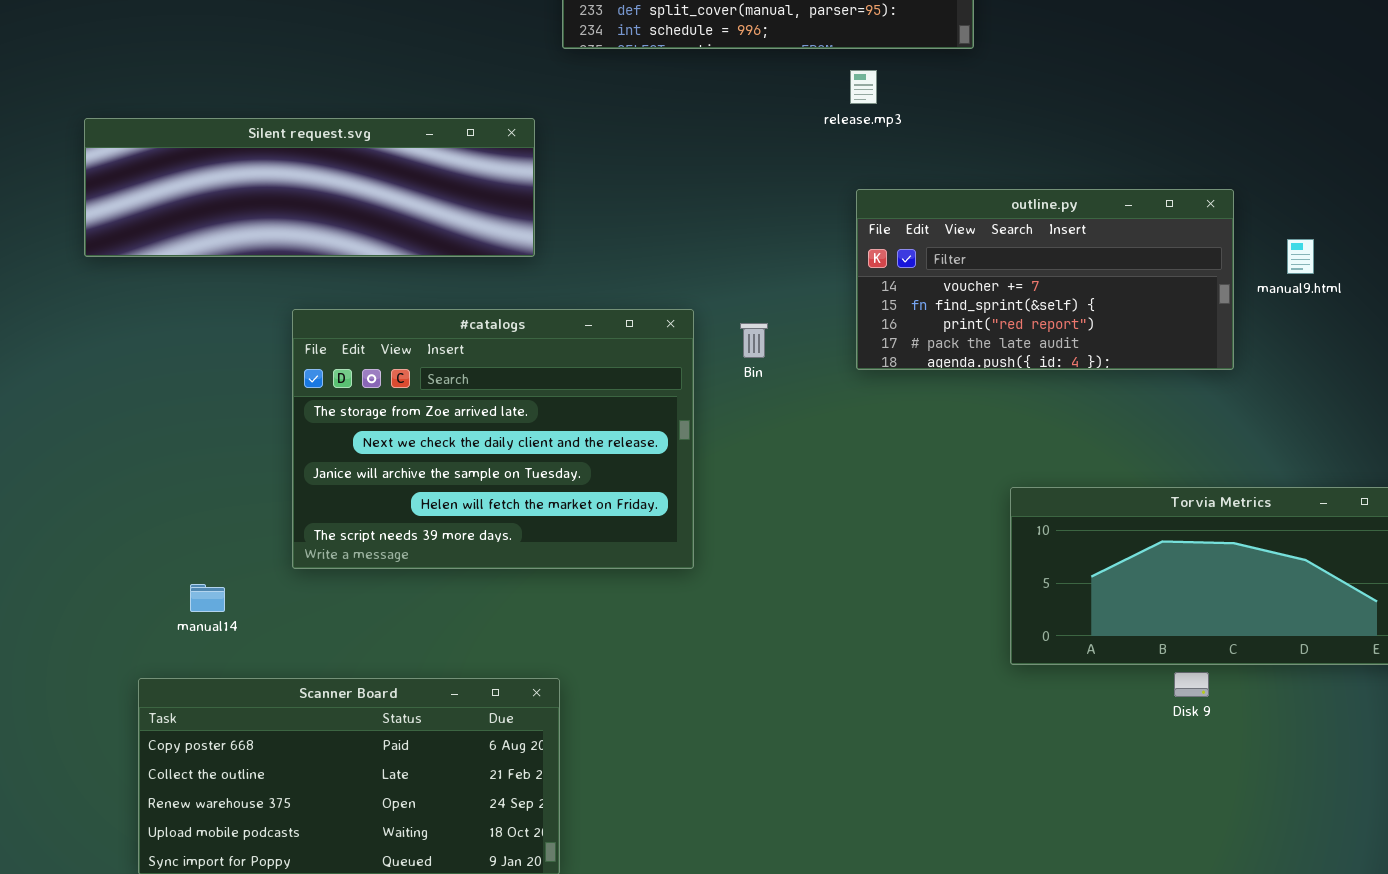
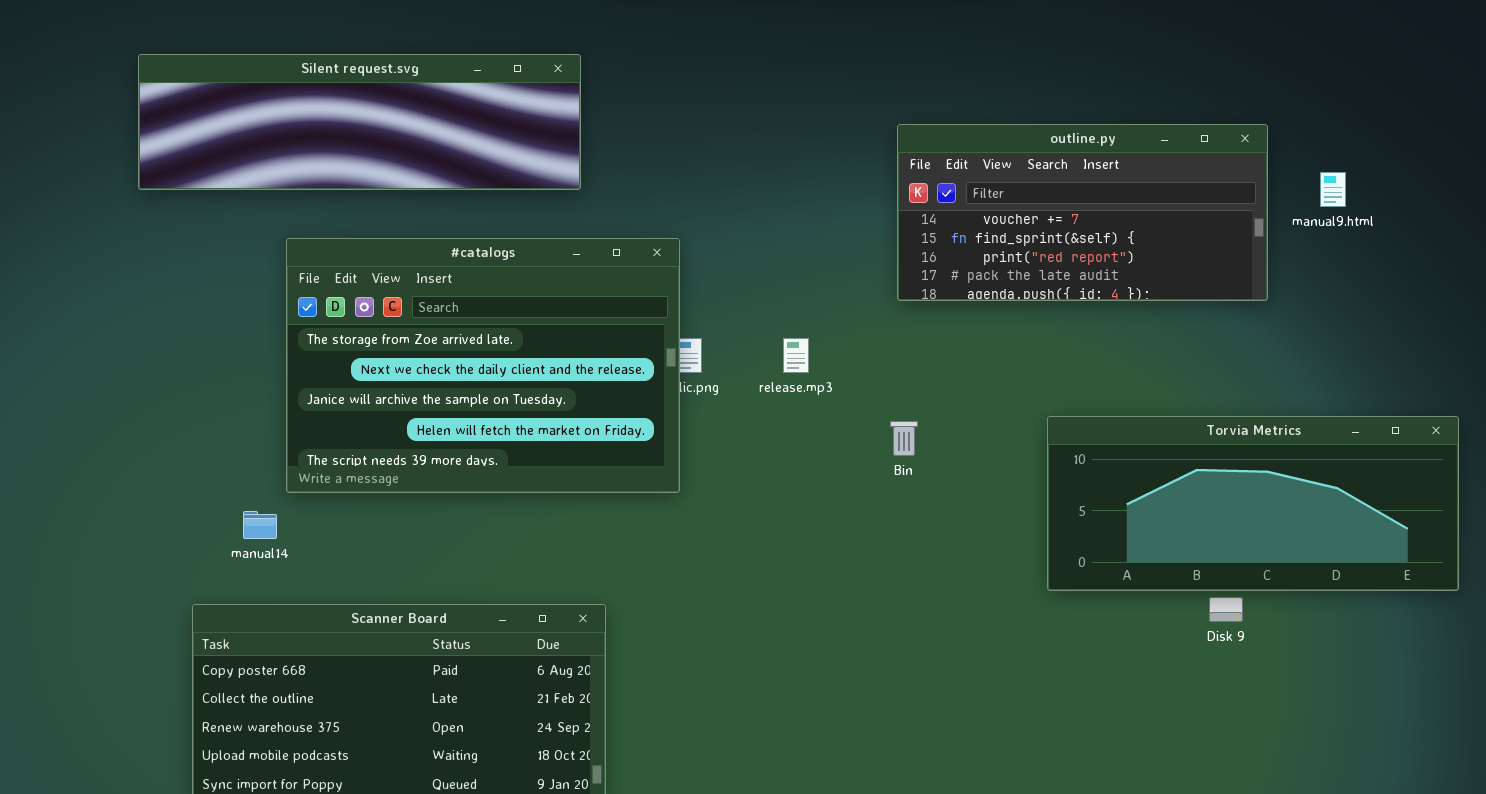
release.mp3: [850,70,877,104] -> [783,338,809,373], moved
#catalogs: [292,309,694,569] -> [286,238,680,493], moved
Bin: [740,323,768,358] -> [890,421,918,456], moved

